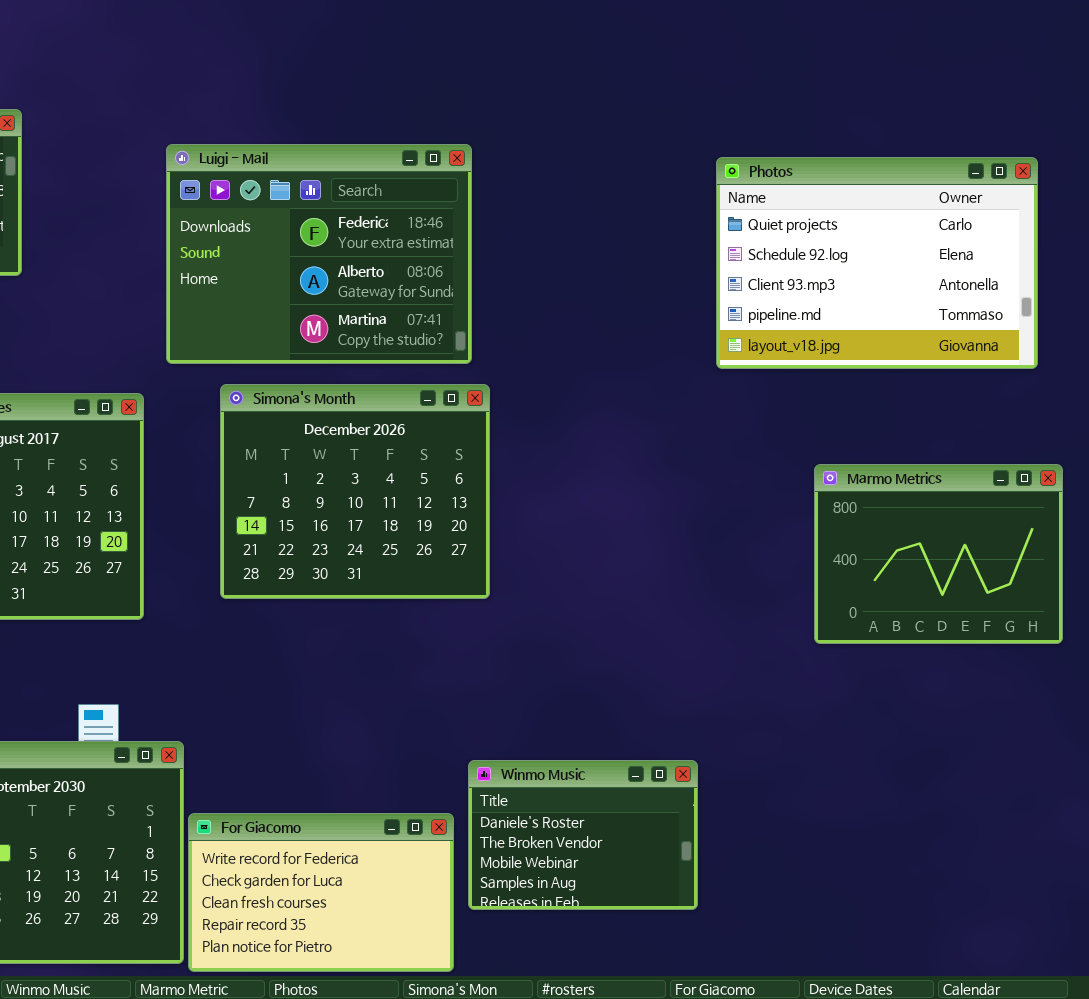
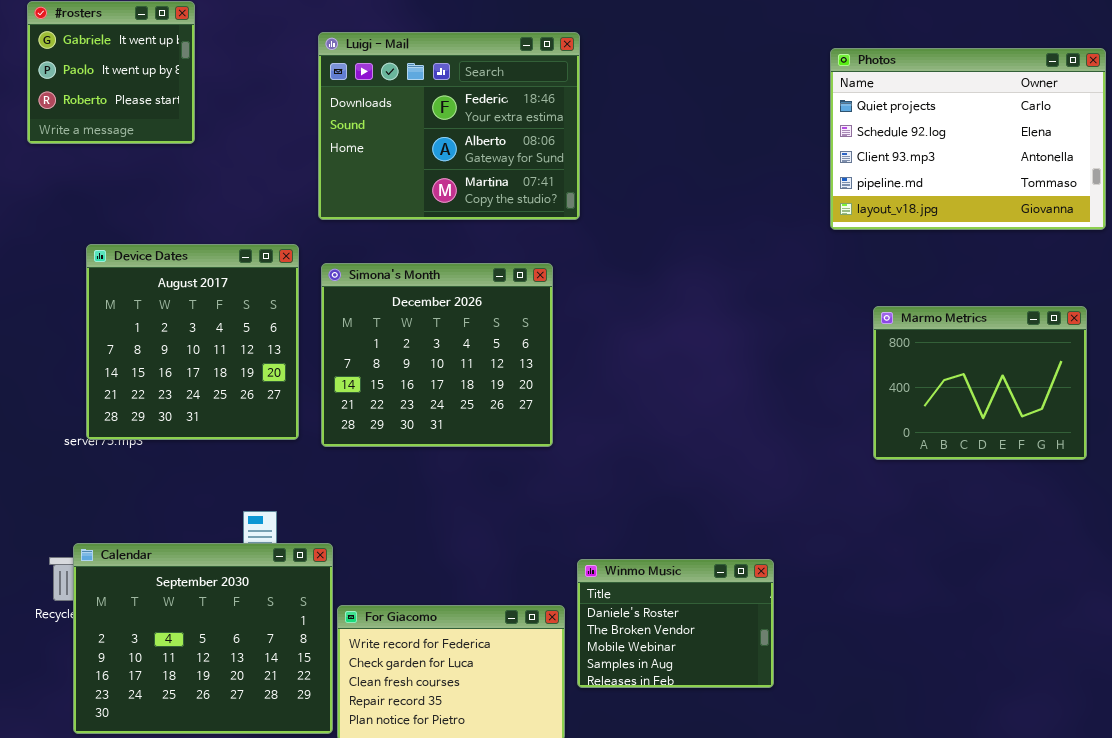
Photos: [716,157,1038,369] -> [830,48,1106,230], moved
Simona's Month: [220,384,490,599] -> [321,263,553,447], moved

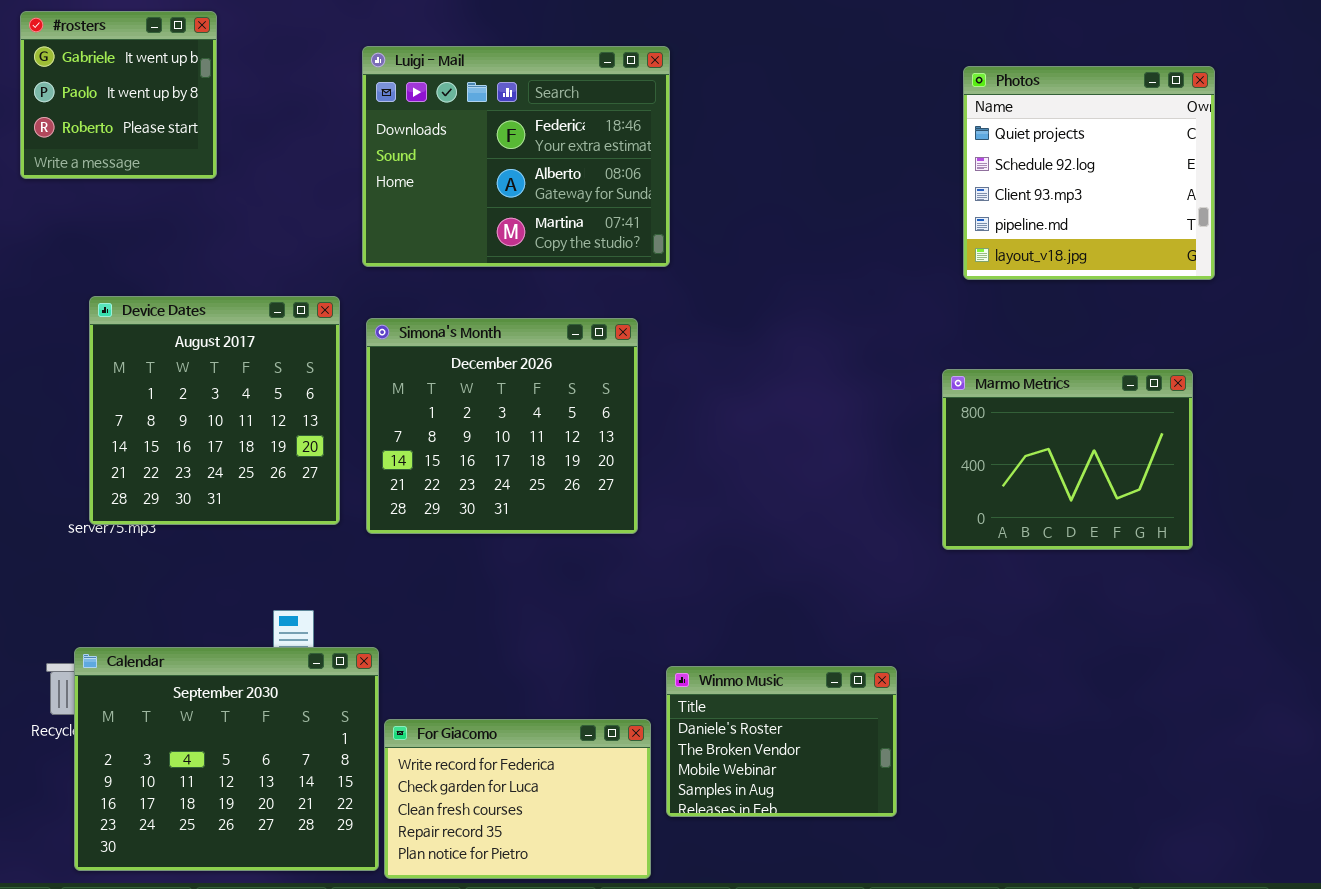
Photos: [830,48,1106,230] -> [963,66,1215,280], resized
Marmo Metrics: [873,306,1087,460] -> [942,369,1193,550], moved

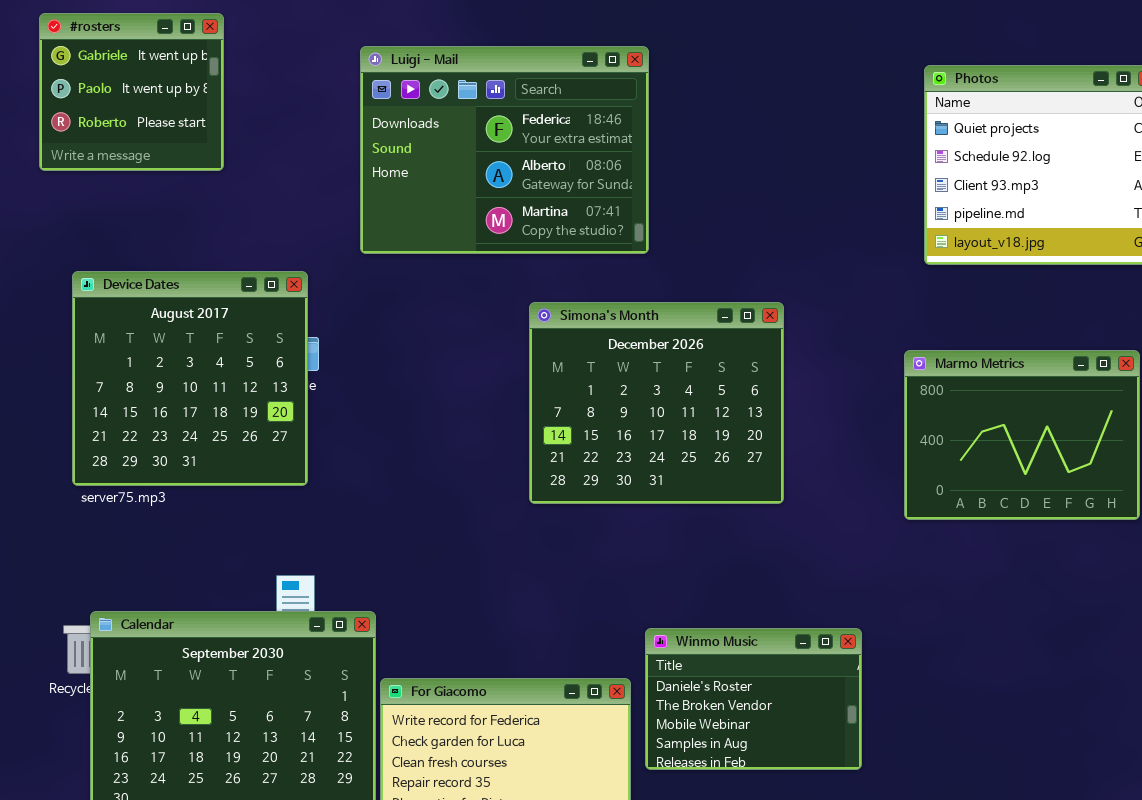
Device Dates: [89,296,340,525] -> [72,271,308,486], moved
Simona's Month: [366,318,638,534] -> [529,302,784,504], moved

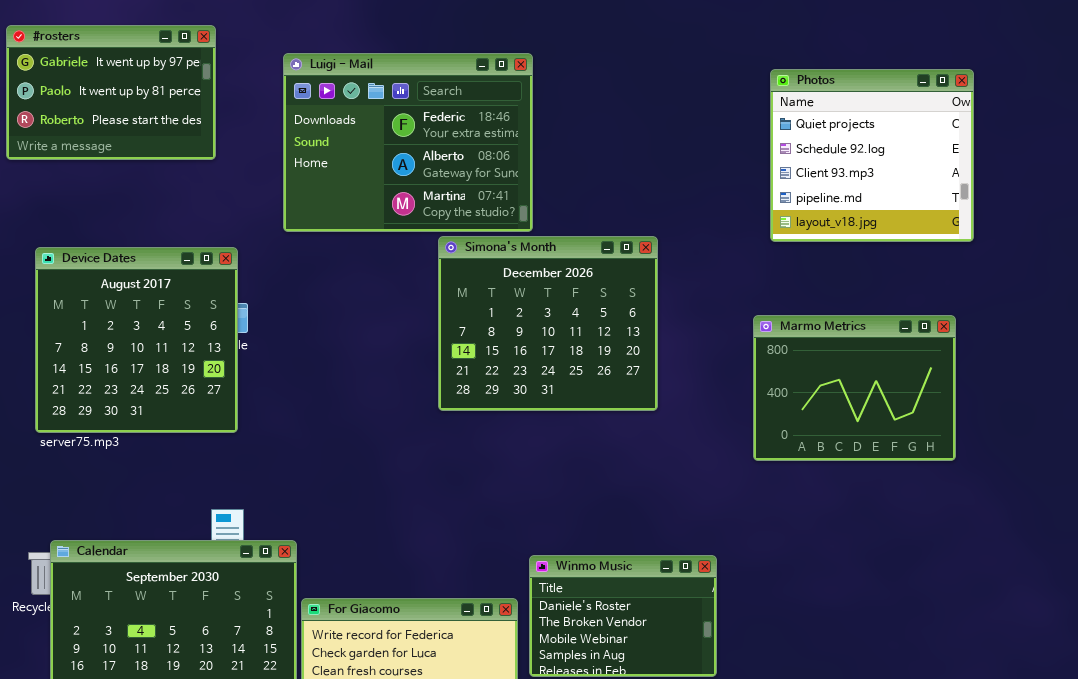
#rosters: [39,13,224,171] -> [6,25,216,160], resized
Simona's Month: [529,302,784,504] -> [438,236,658,411], moved

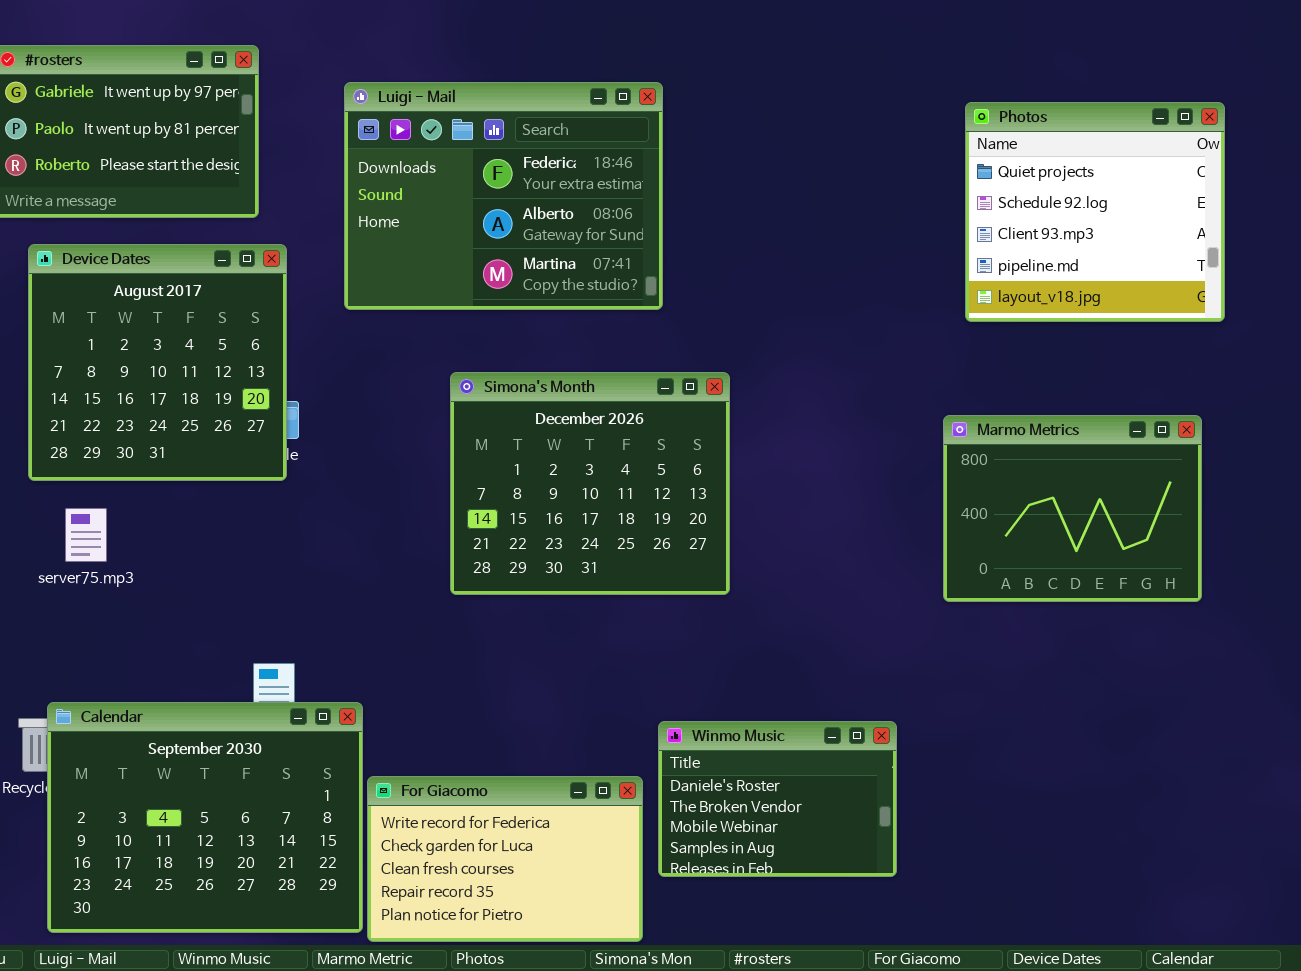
Simona's Month: [438,236,658,411] -> [450,372,730,595], moved
Device Dates: [35,247,238,433] -> [28,244,287,481], moved

